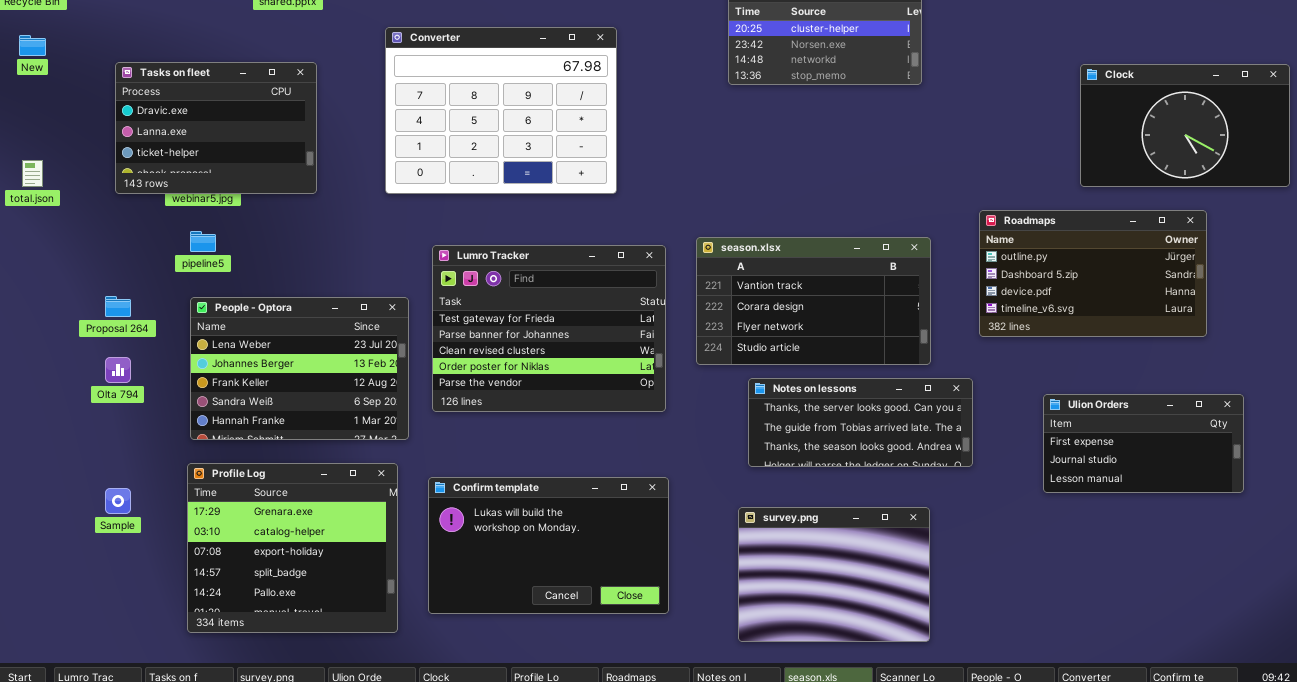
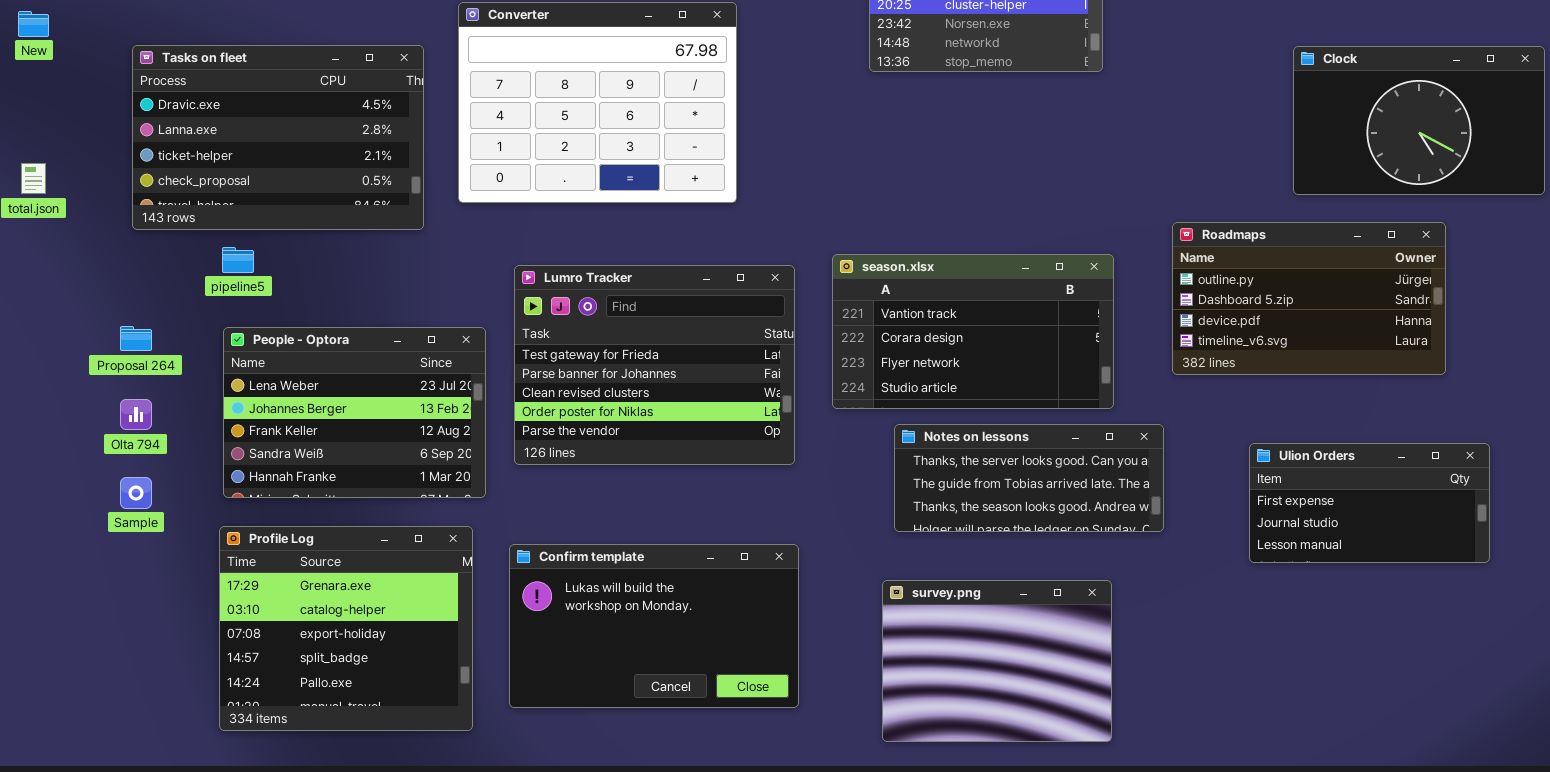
Tasks on fleet: [115,62,317,194] -> [132,45,424,230], resized
Sample: [105,488,131,514] -> [120,477,152,509], moved

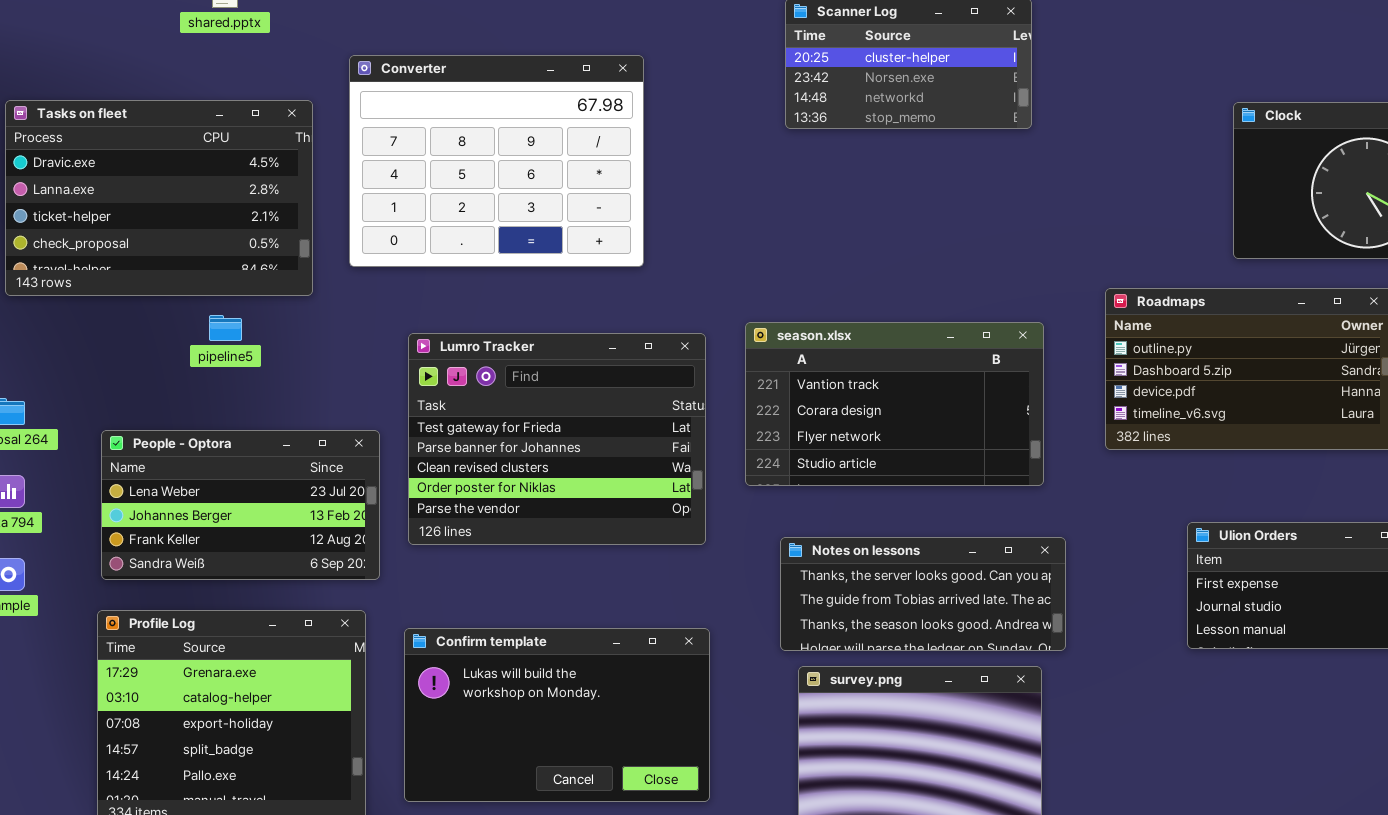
pipeline5: [222,247,254,273] -> [209,315,242,341], moved
People - Optora: [223,327,486,498] -> [101,430,380,580], resized
Notes on lessons: [894,424,1164,532] -> [780,537,1066,651], moved

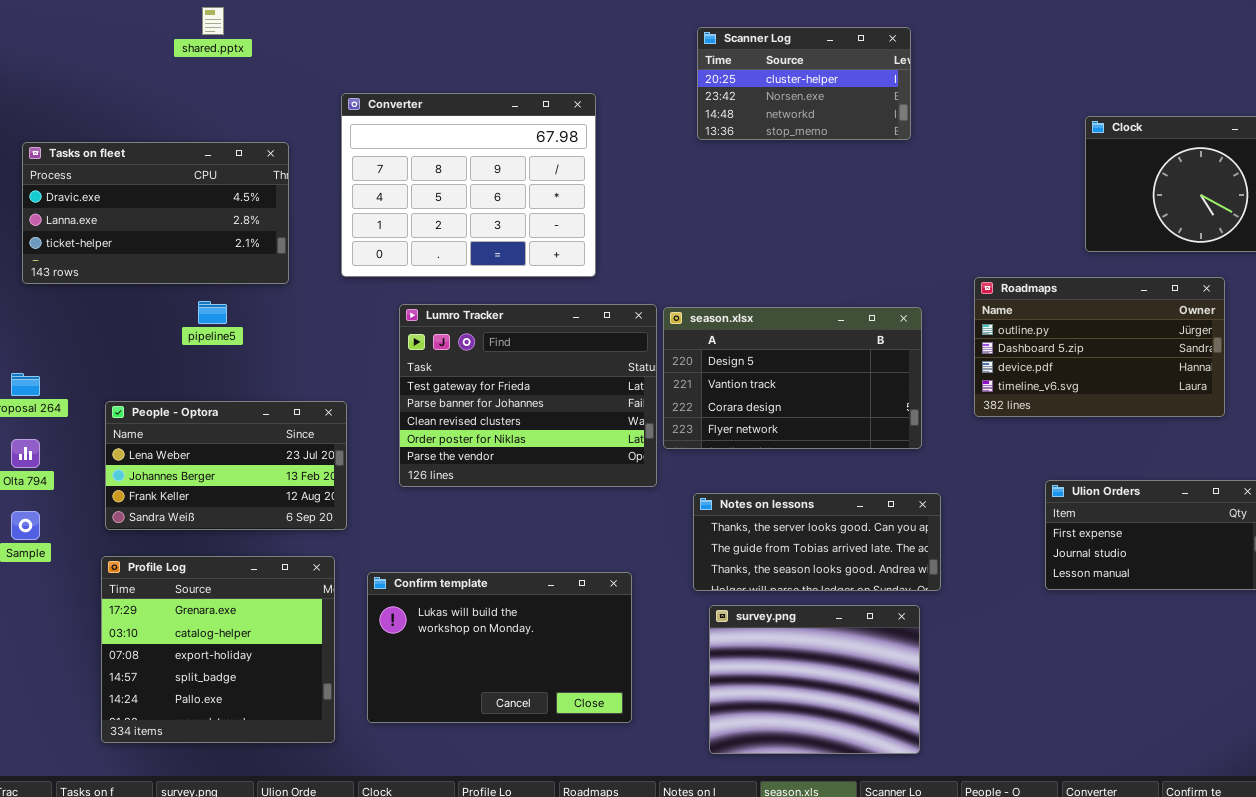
Converter: [349,55,644,267] -> [341,93,596,277], moved
Tasks on fleet: [5,100,313,296] -> [22,142,289,284], resized
season.xlsx: [745,322,1044,486] -> [663,307,922,449], scrolled up 1 row
Lumro Tracker: [408,333,706,545] -> [399,304,657,487], moved

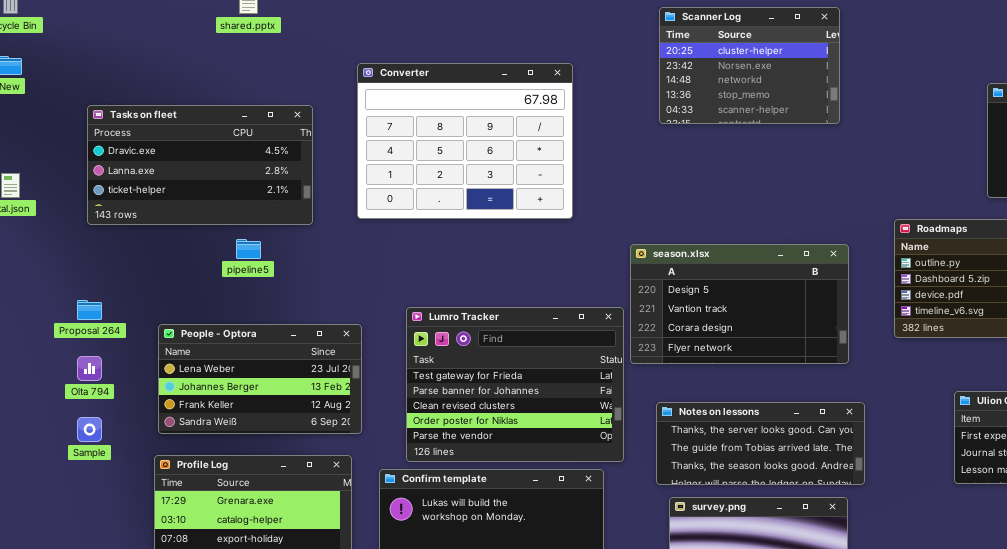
Scanner Log: [697,27,911,140] -> [659,7,840,124], resized
Lumro Tracker: [399,304,657,487] -> [406,307,624,462], moved

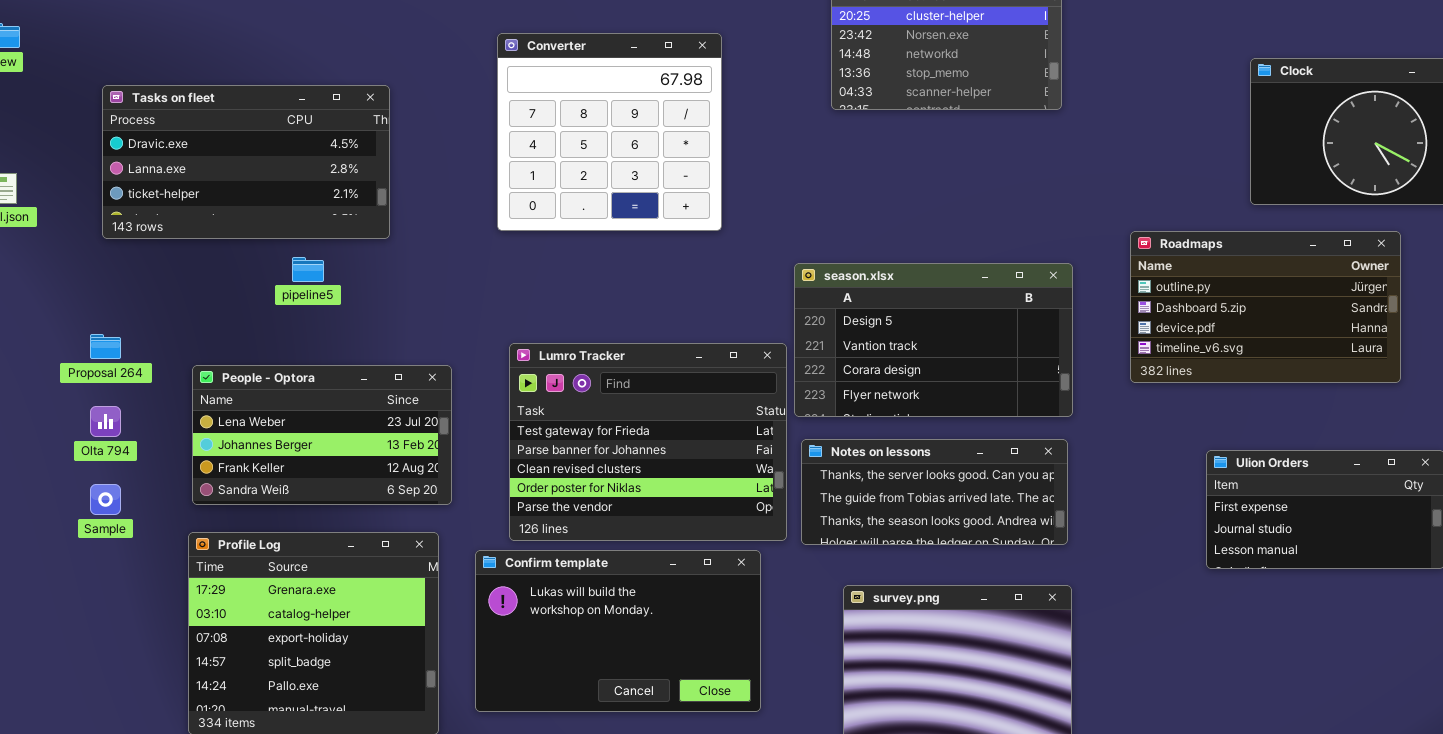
Converter: [357,63,573,219] -> [497,33,722,231], resized
Notes on lessons: [656,402,865,485] -> [801,439,1068,545], moved

